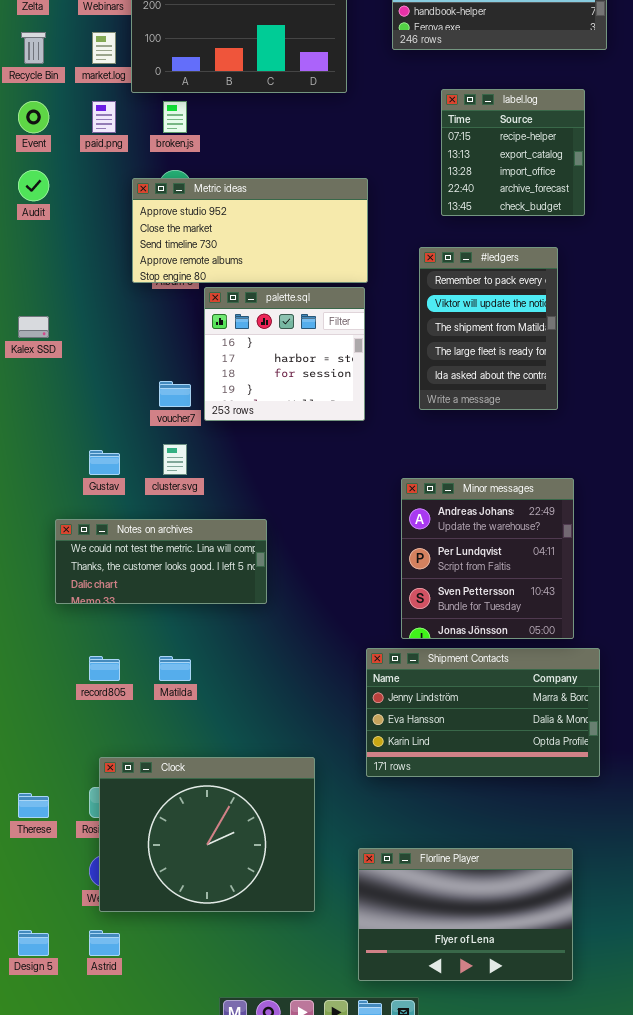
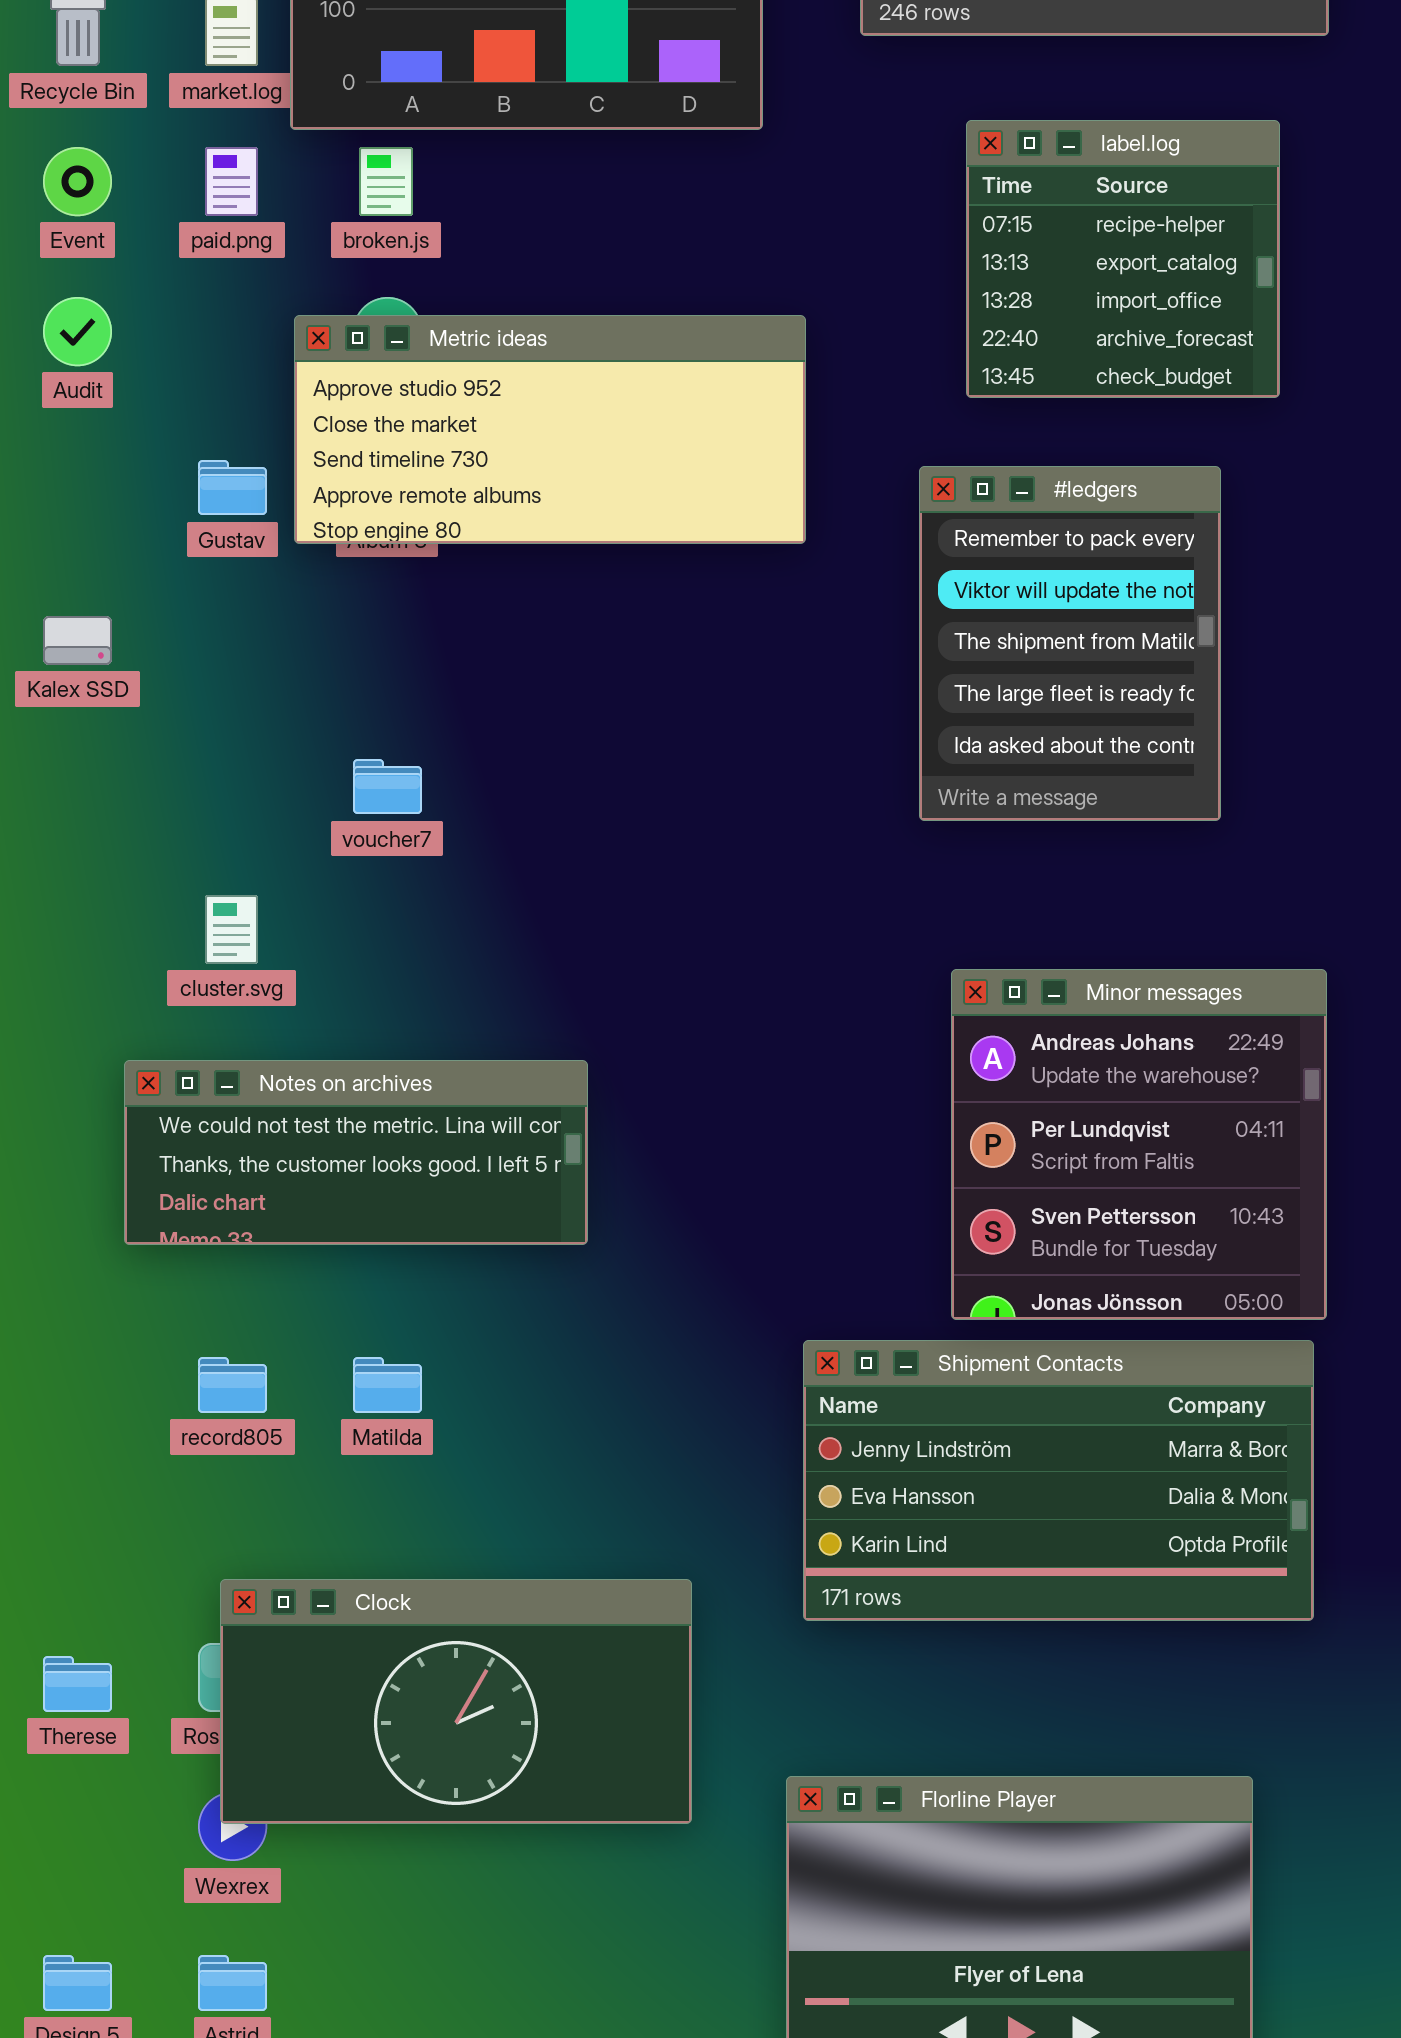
palette.sql: [204,287,365,421] -> none, closed
cluster.svg: [163,444,187,475] -> [205,895,258,964], moved
Gustav: [89,450,120,475] -> [198,460,267,515], moved
Minor messages: [401,478,574,639] -> [951,969,1327,1320], moved
Clock: [99,757,315,912] -> [220,1579,692,1824], resized

